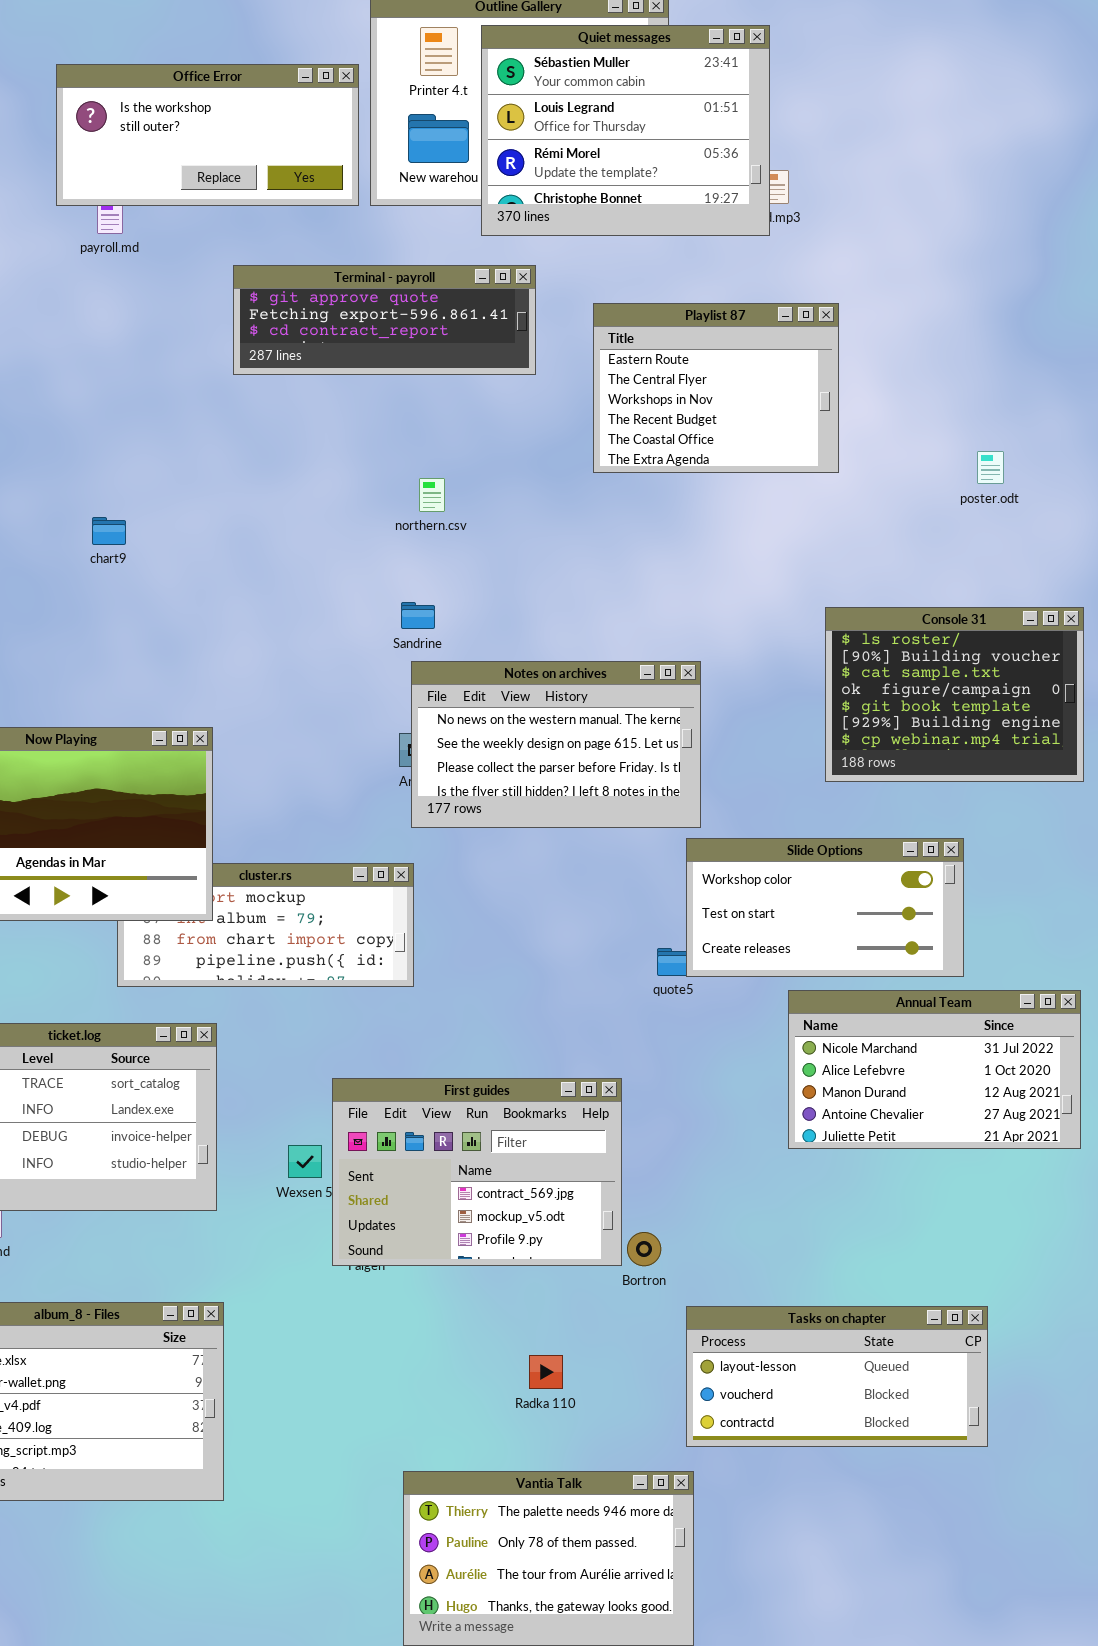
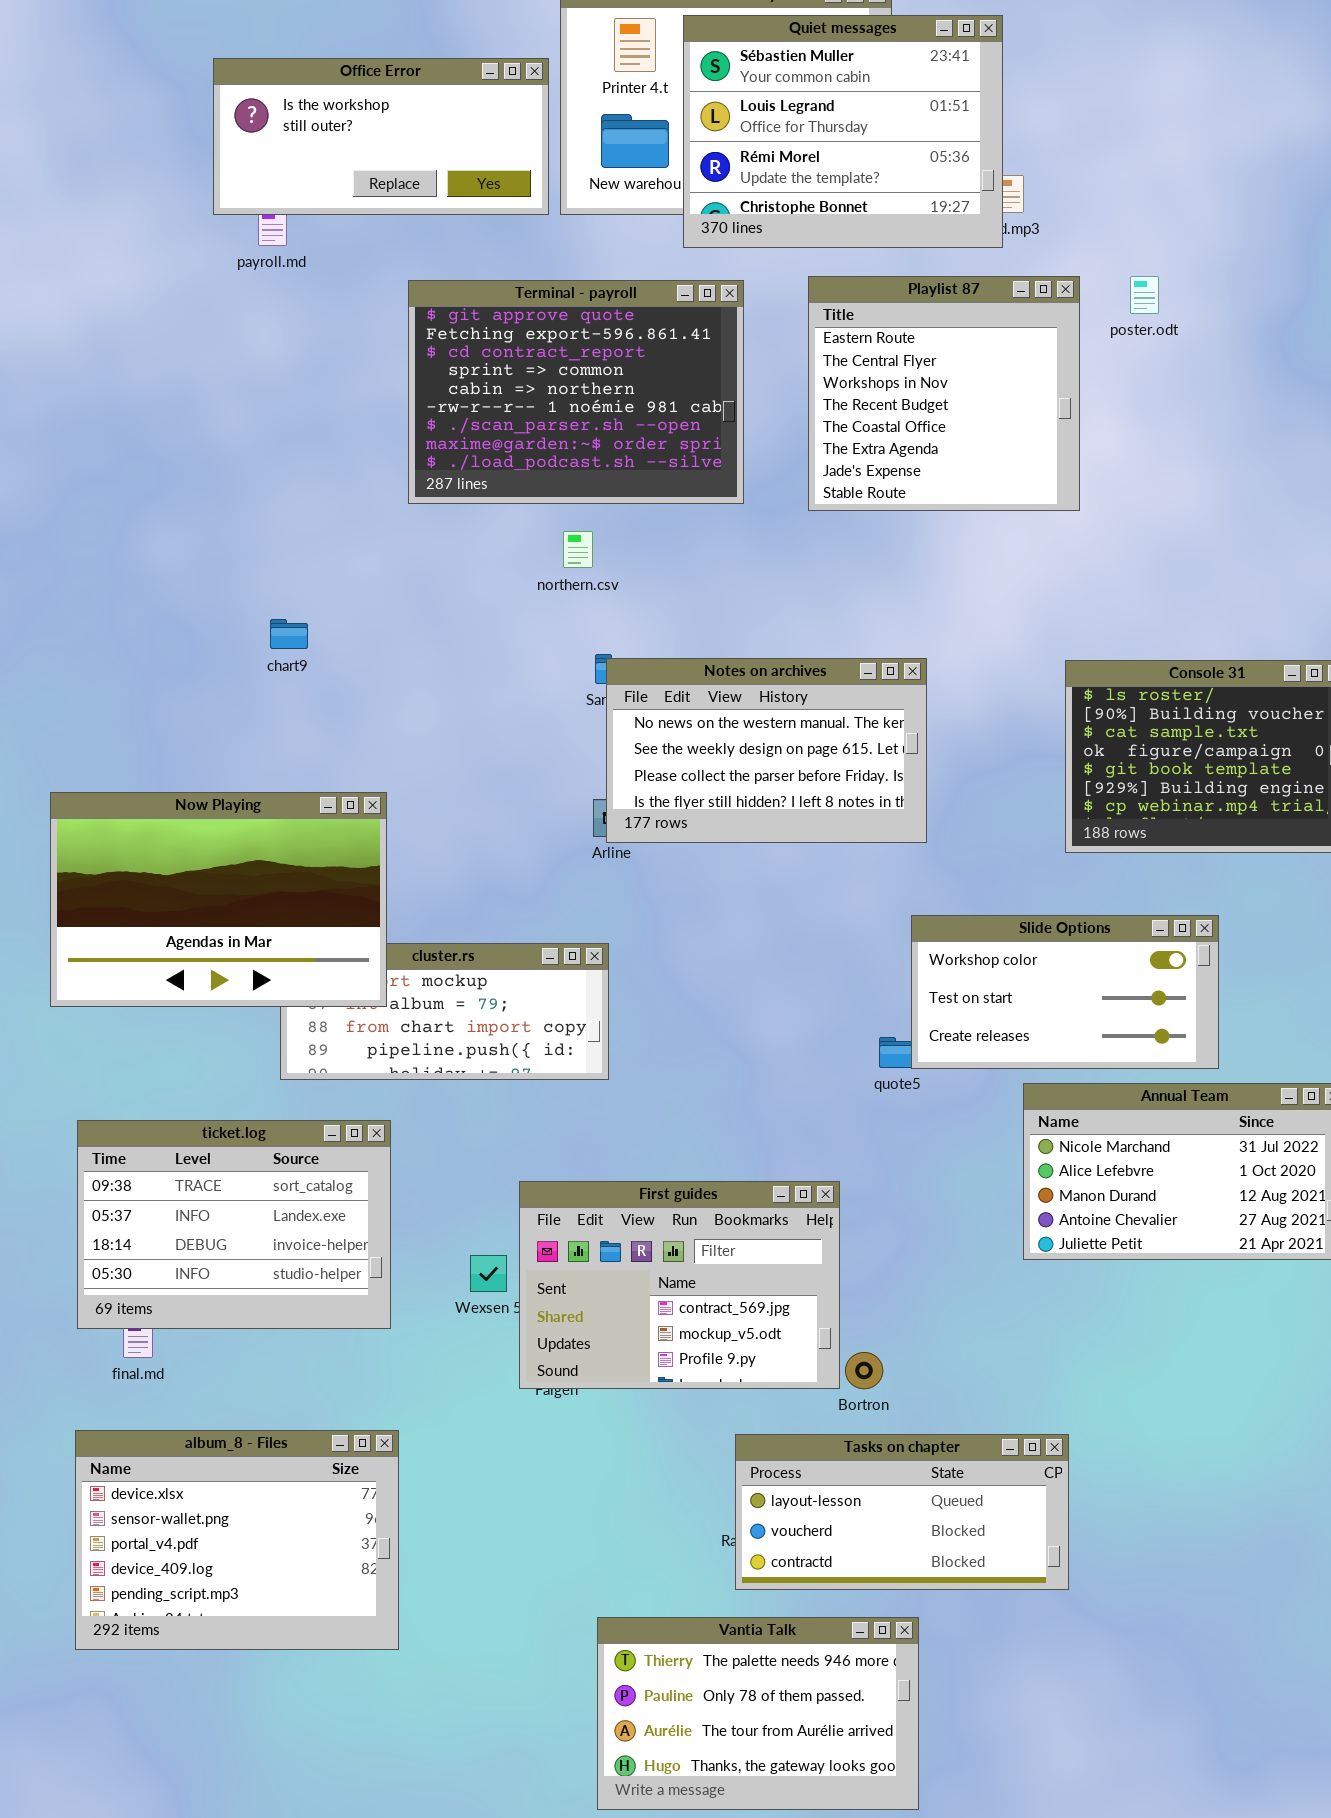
Terminal - payroll: [233,265,536,375] -> [408,280,744,504], resized
Playlist 87: [593,303,839,473] -> [808,276,1080,511], resized
poster.odt: [977,451,1004,484] -> [1130,276,1159,314], moved
northern.csv: [419,478,445,512] -> [563,531,593,568], moved
chart9: [92,517,126,545] -> [270,619,308,649], moved
Notes on archives: [411,661,701,828] -> [606,658,927,843], moved
Tasks on chapter: [686,1306,988,1447] -> [735,1434,1069,1590], moved

